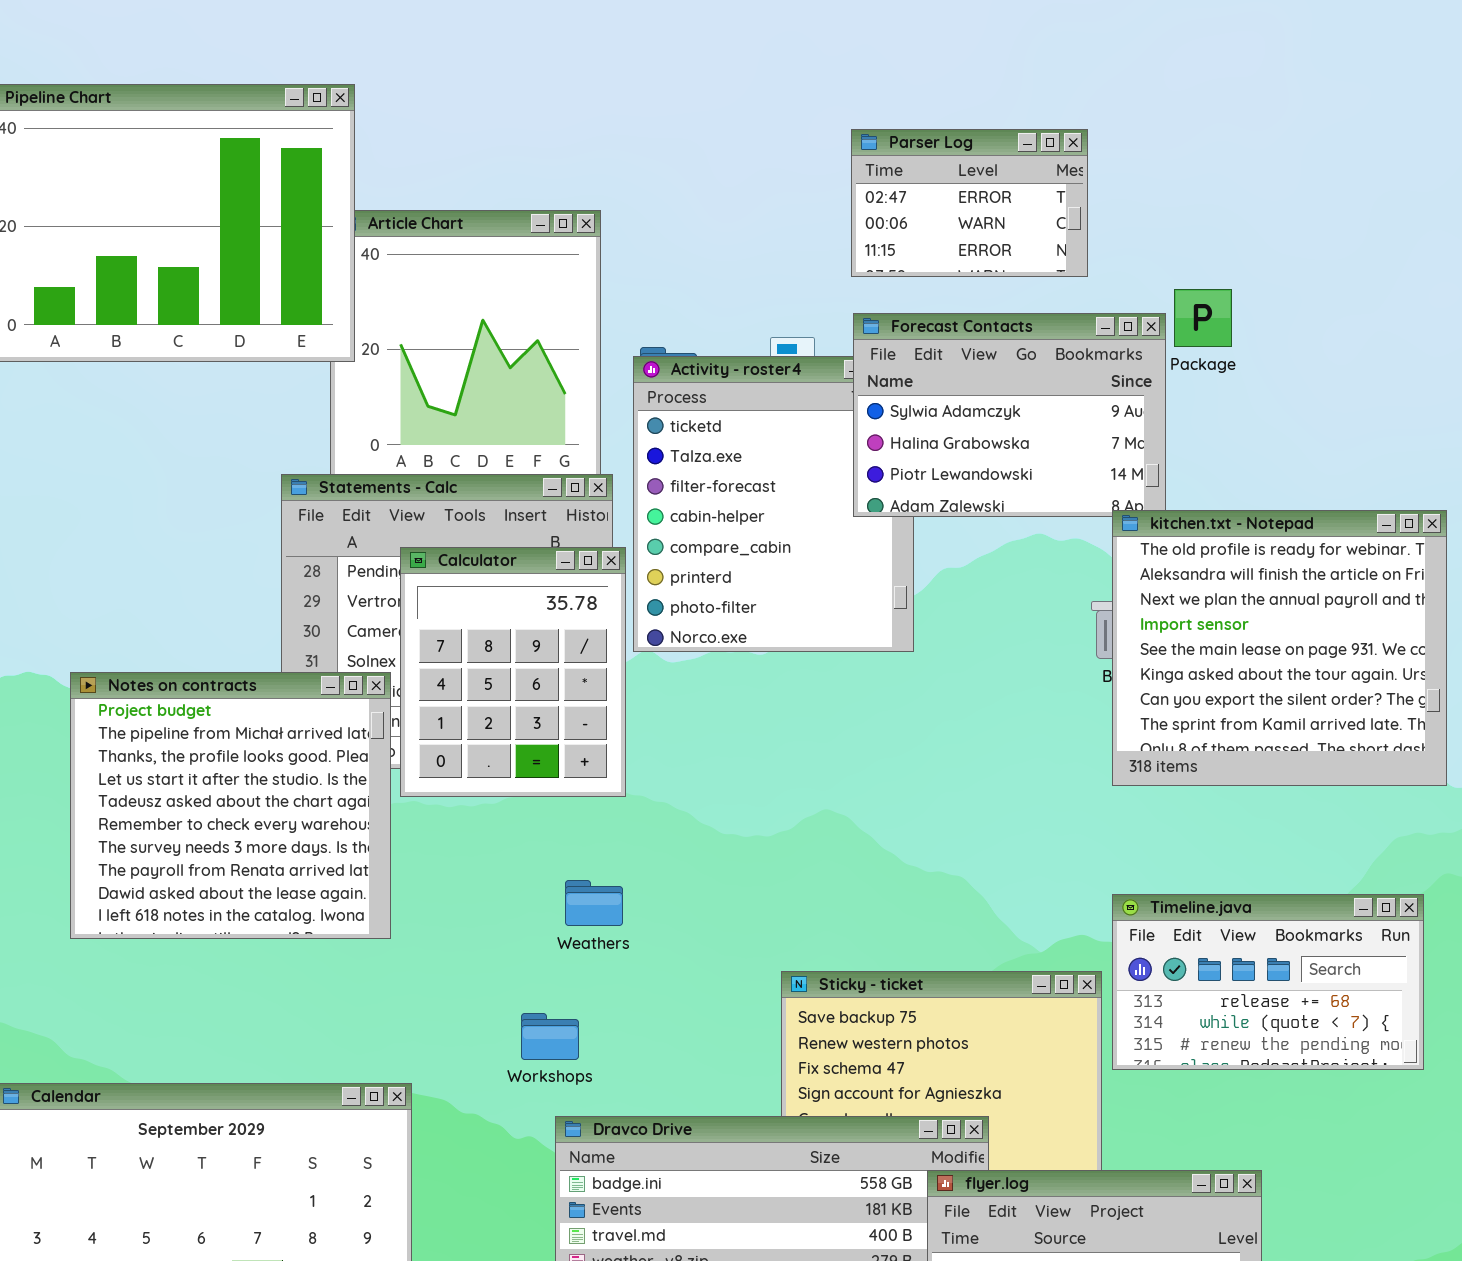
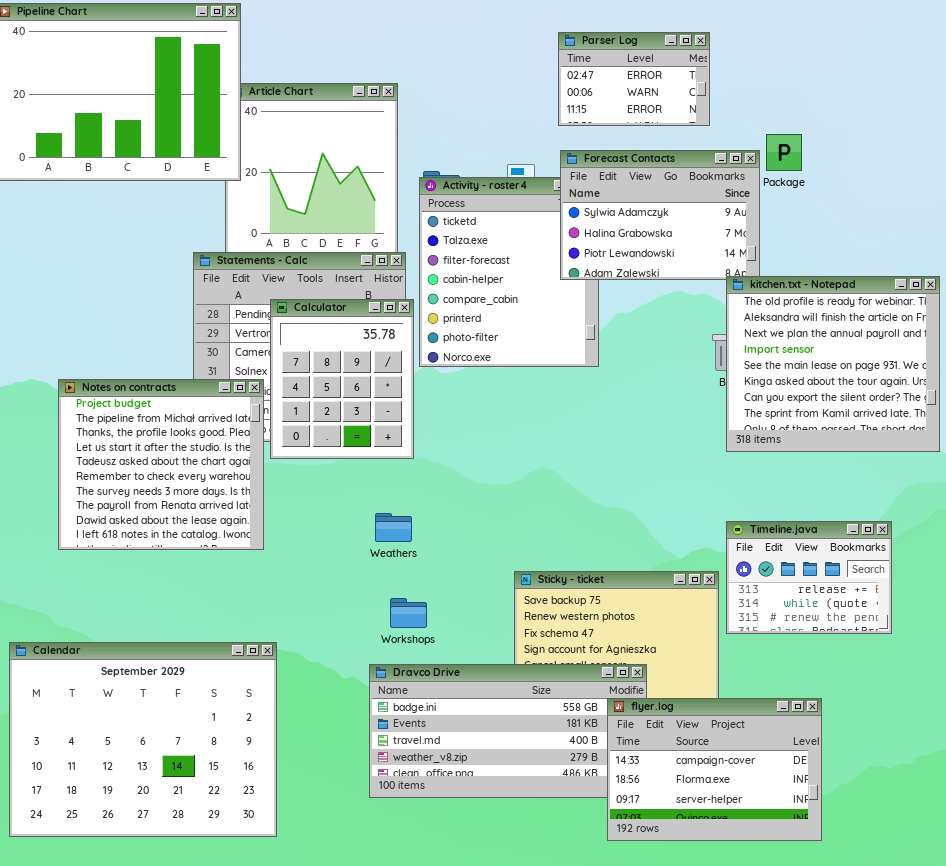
Timeline.java: [1112,894,1424,1070] -> [726,521,892,634], resized
Workshops: [521,1013,579,1060] -> [390,598,427,628], moved

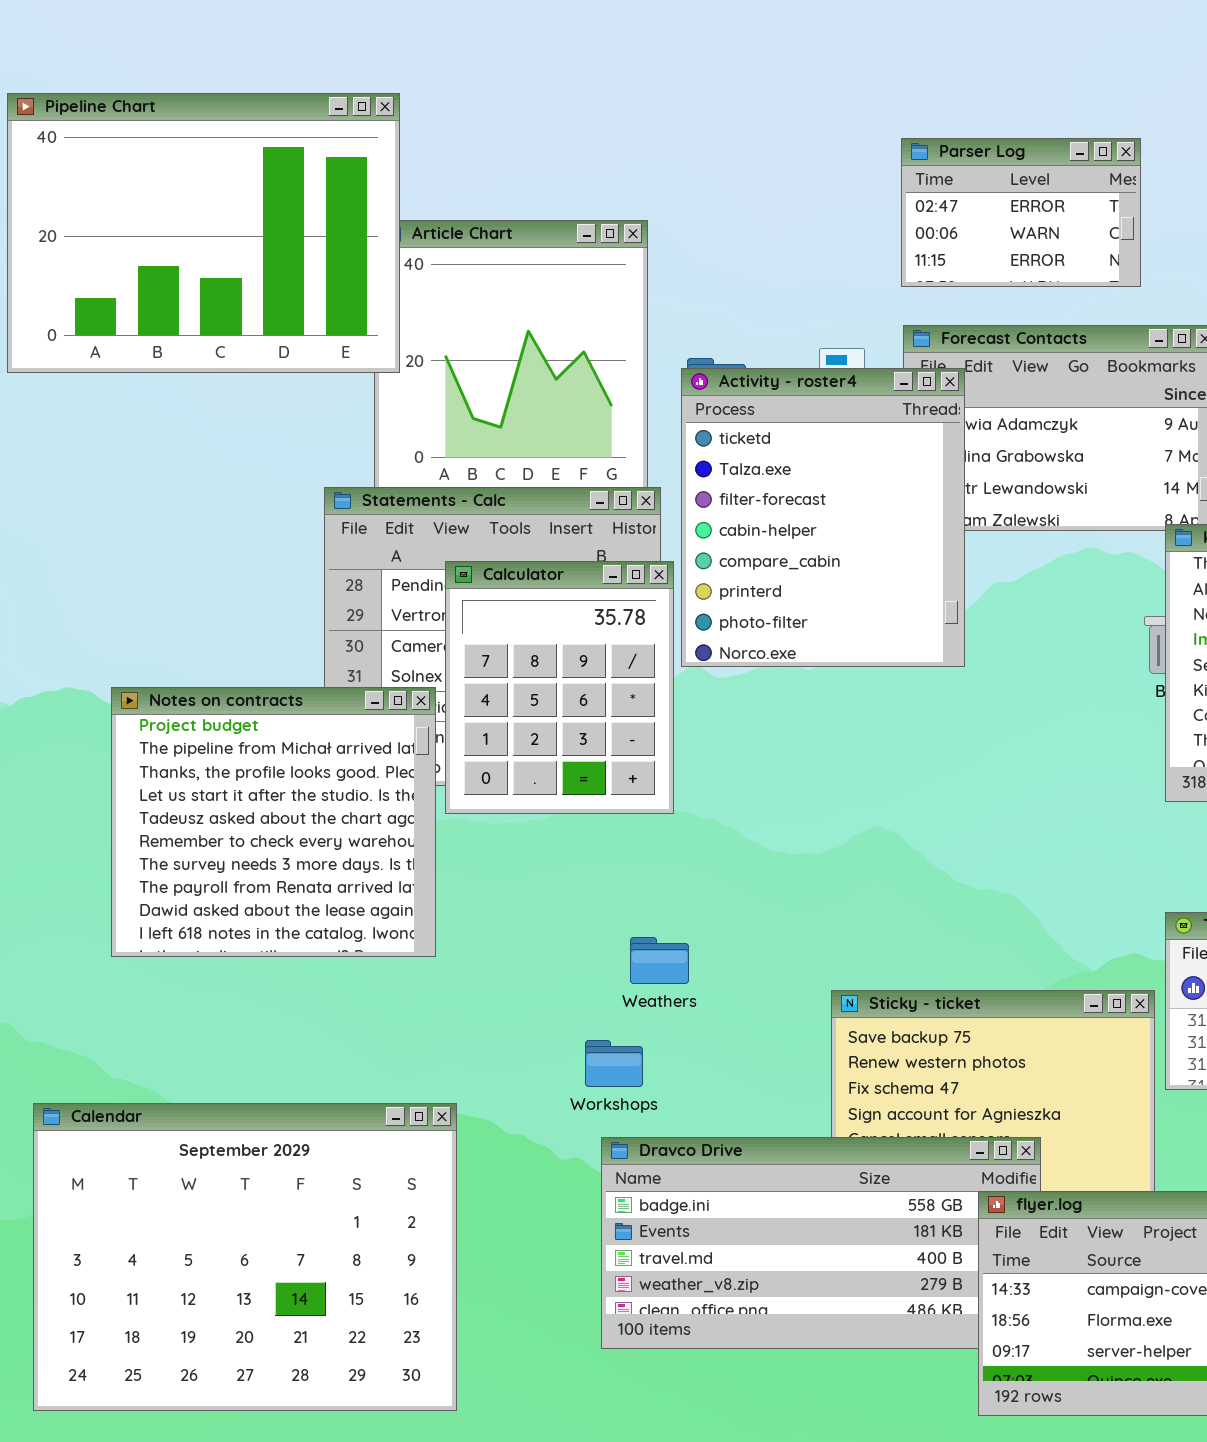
Activity - roster4: [419,177,599,367] -> [681,368,965,667], raised
Weathers: [375,513,412,542] -> [630,937,689,984], moved
Workshops: [390,598,427,628] -> [585,1040,643,1087], moved

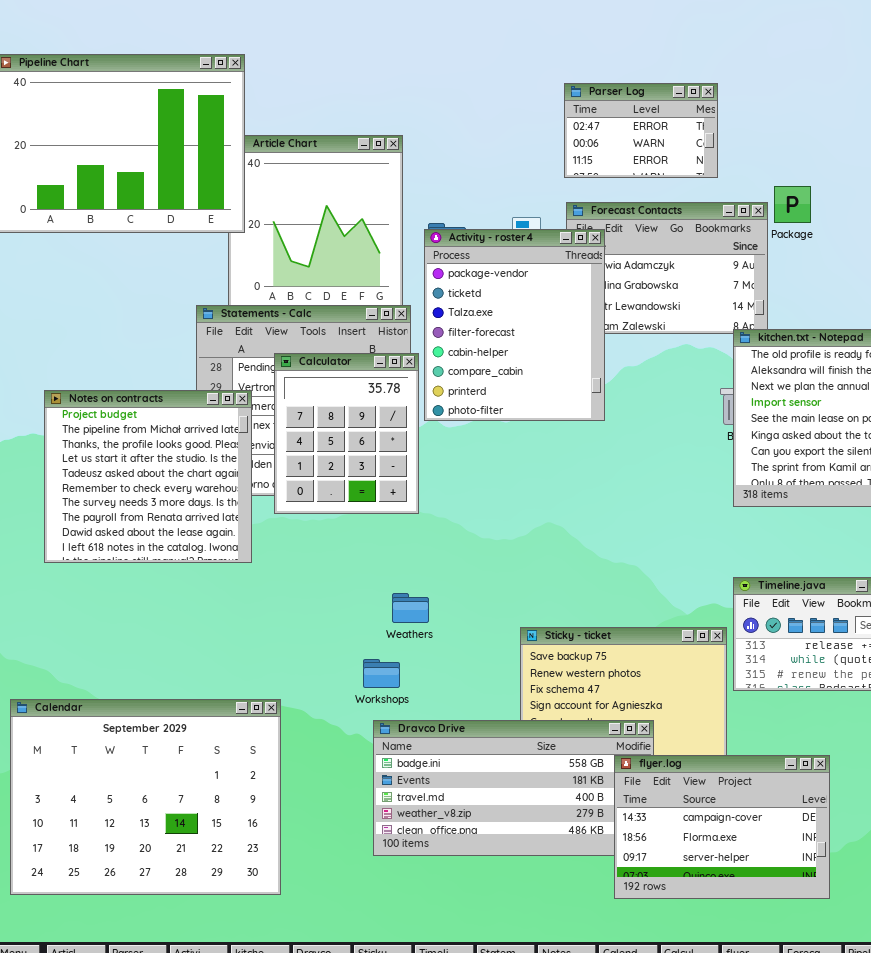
Activity - roster4: [681,368,965,667] -> [424,229,605,421], scrolled up 1 row
Notes on contracts: [111,687,436,957] -> [44,390,252,563], moved

